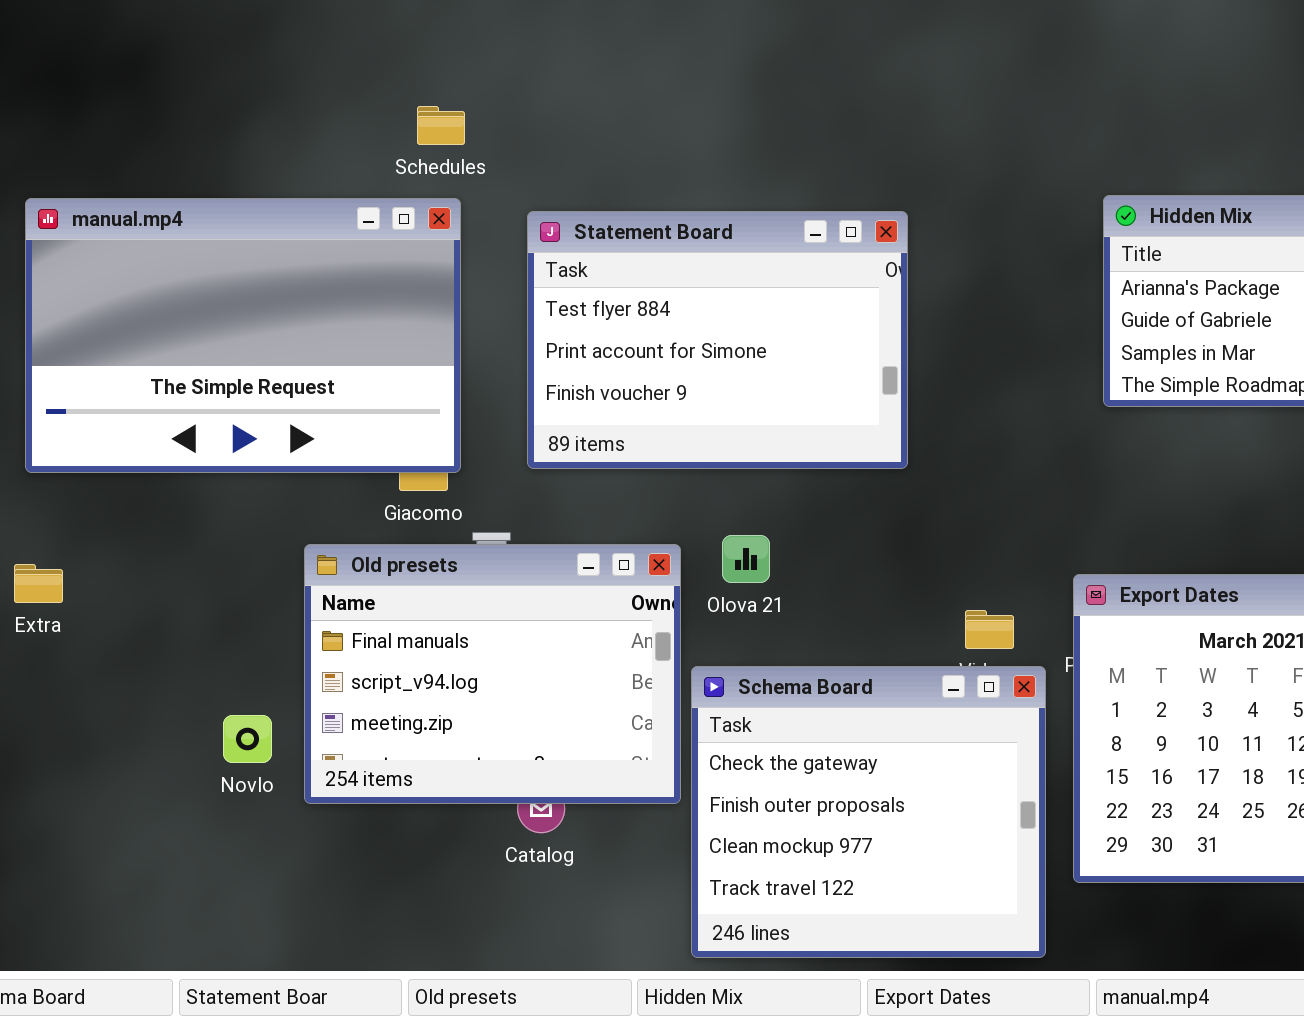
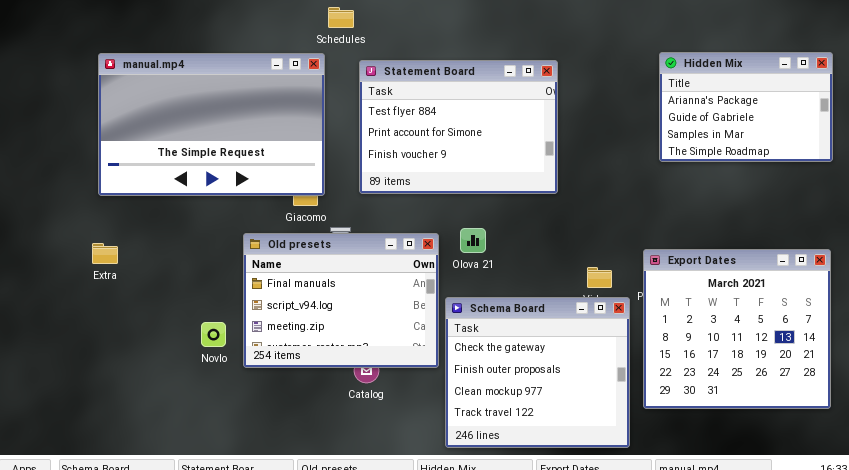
Schedules: [417,106,465,145] -> [328,7,354,28], moved

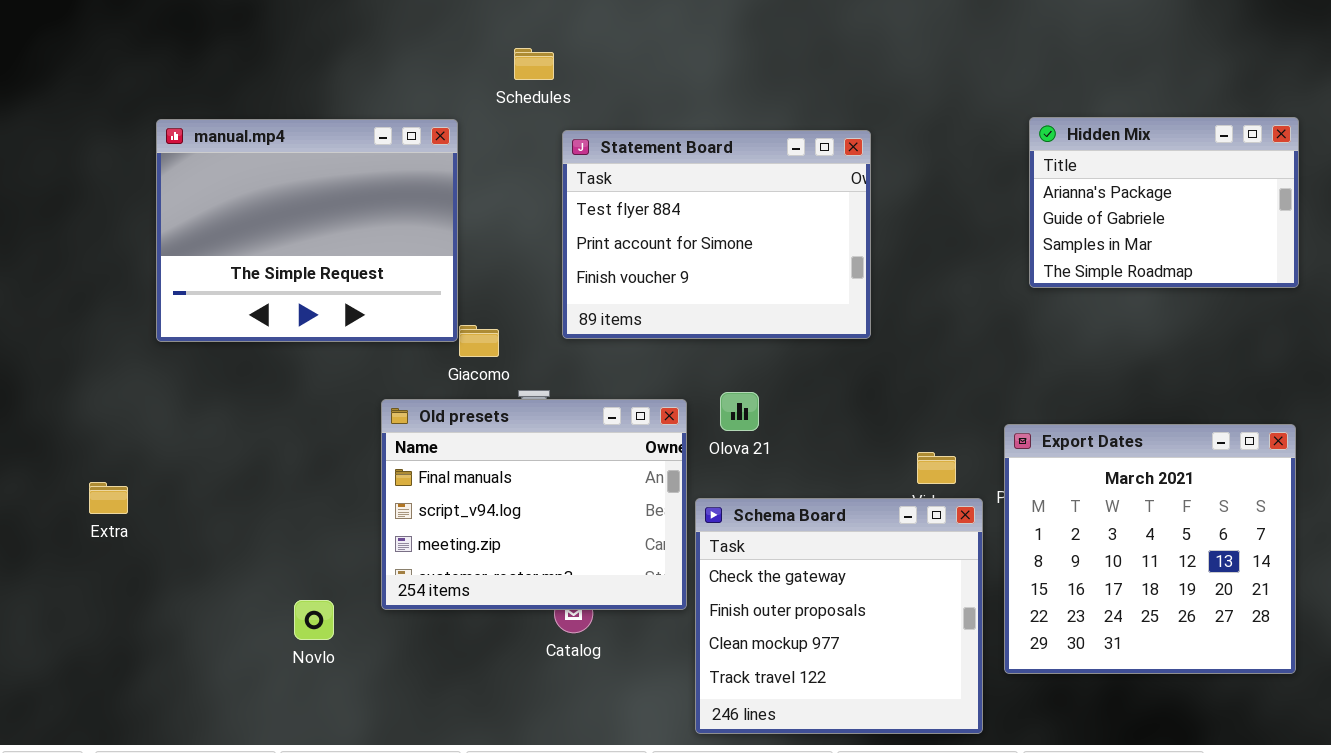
manual.mp4: [98,53,325,196] -> [156,119,458,342], resized
Extra: [92,243,118,264] -> [89,482,128,514], moved
Novlo: [201,322,226,347] -> [294,600,334,640], moved

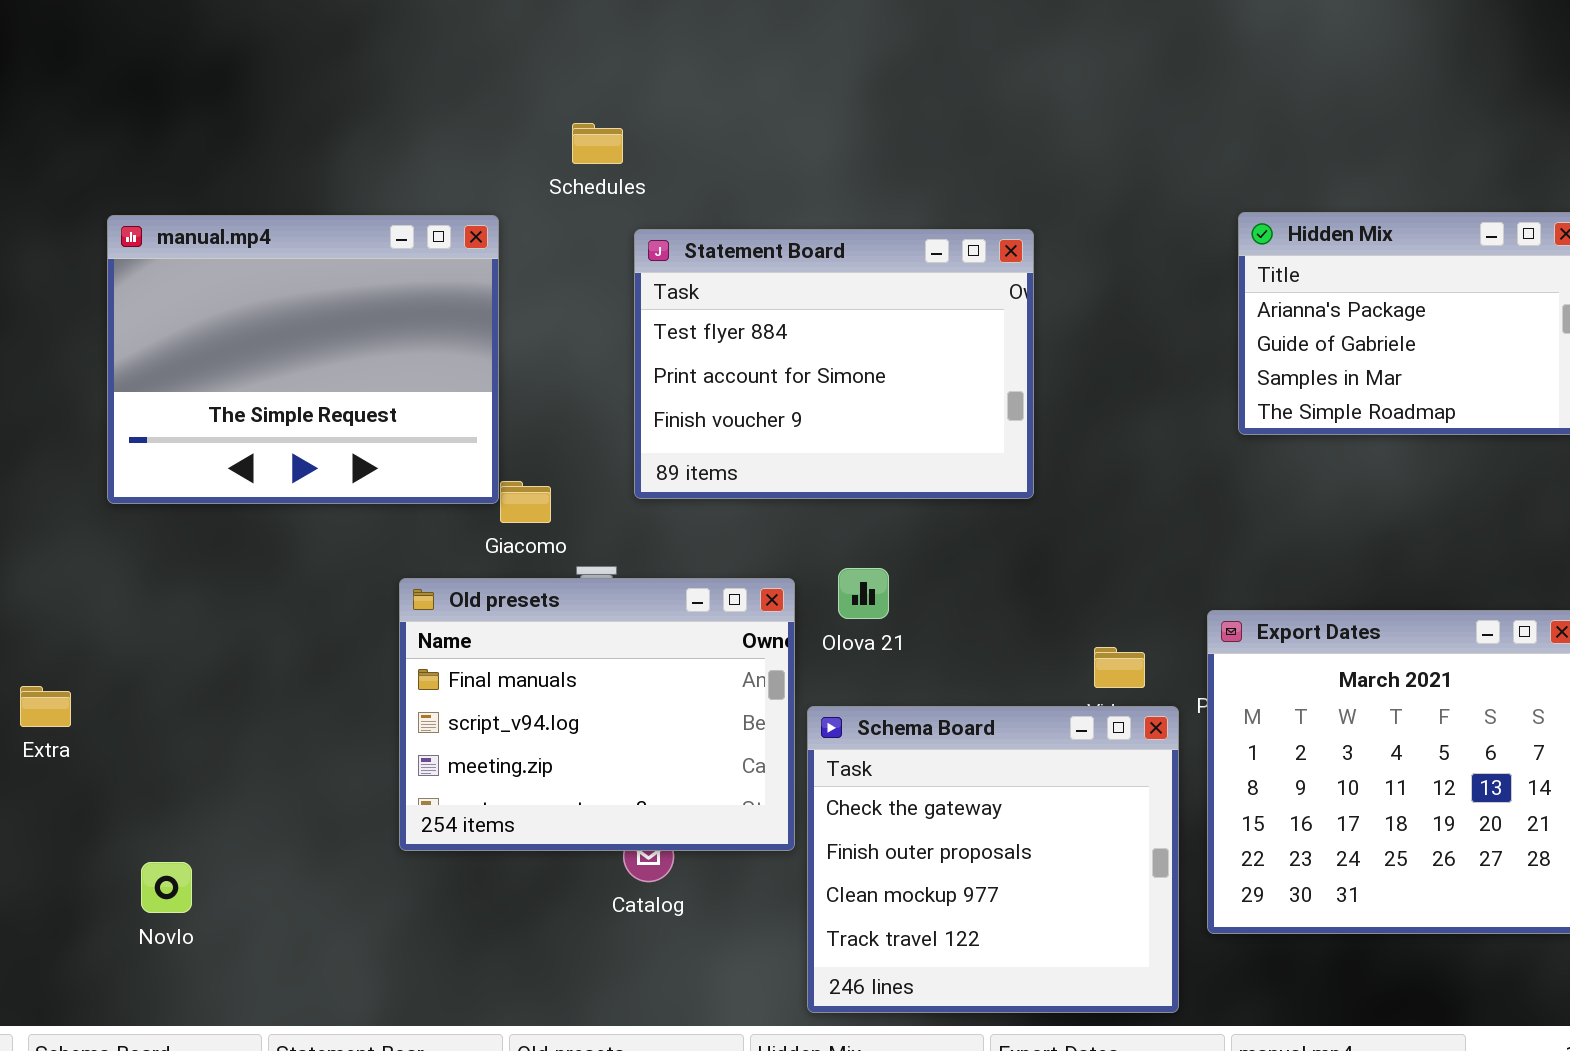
Novlo: [294,600,334,640] -> [141,862,192,913], moved

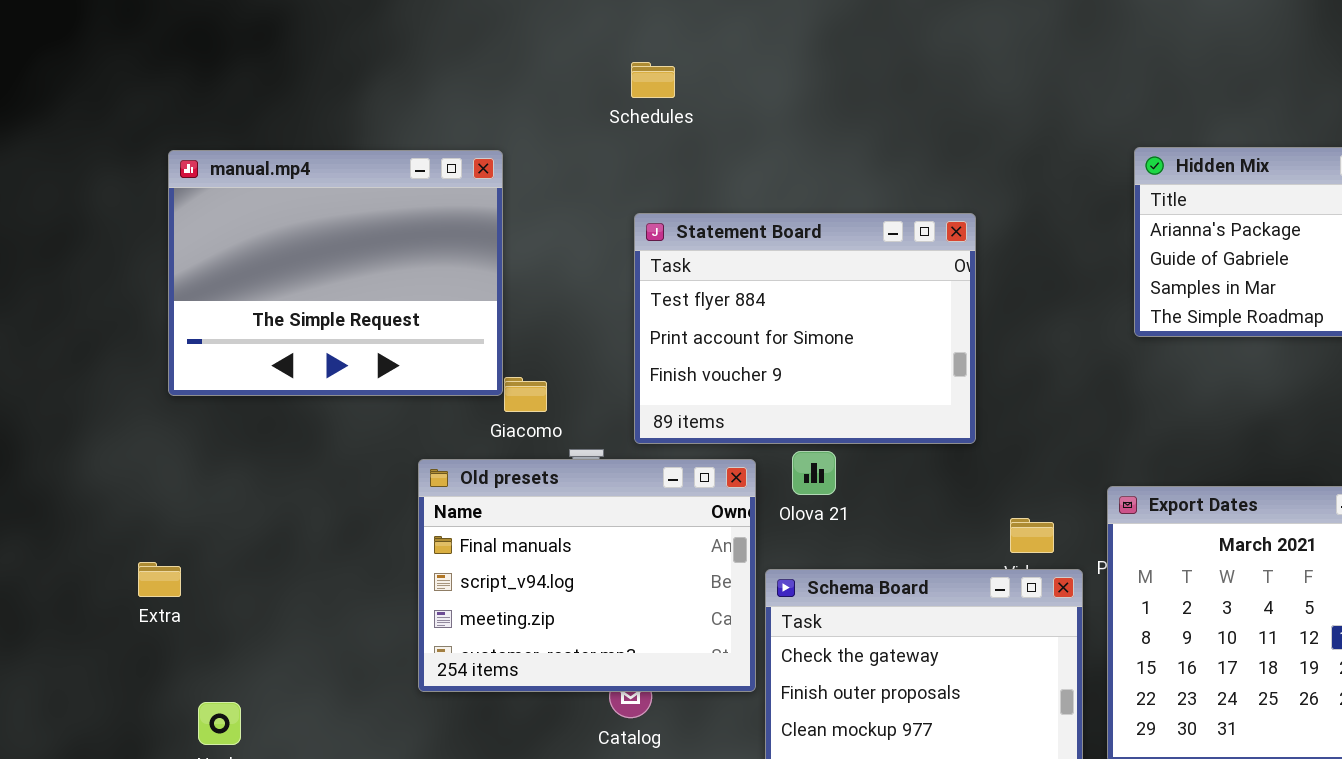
Schedules: [572,123,623,164] -> [631,62,675,98], moved
Statement Board: [634,229,1034,499] -> [634,213,976,444], moved
Extra: [20,686,71,727] -> [138,562,181,597], moved

